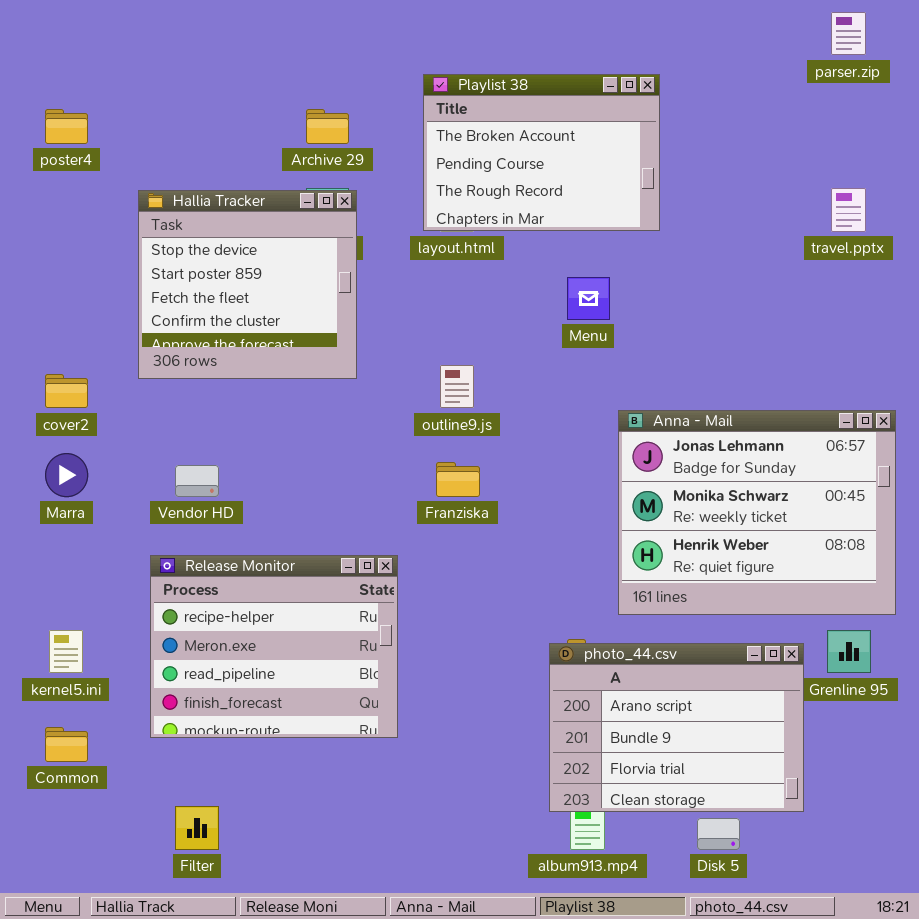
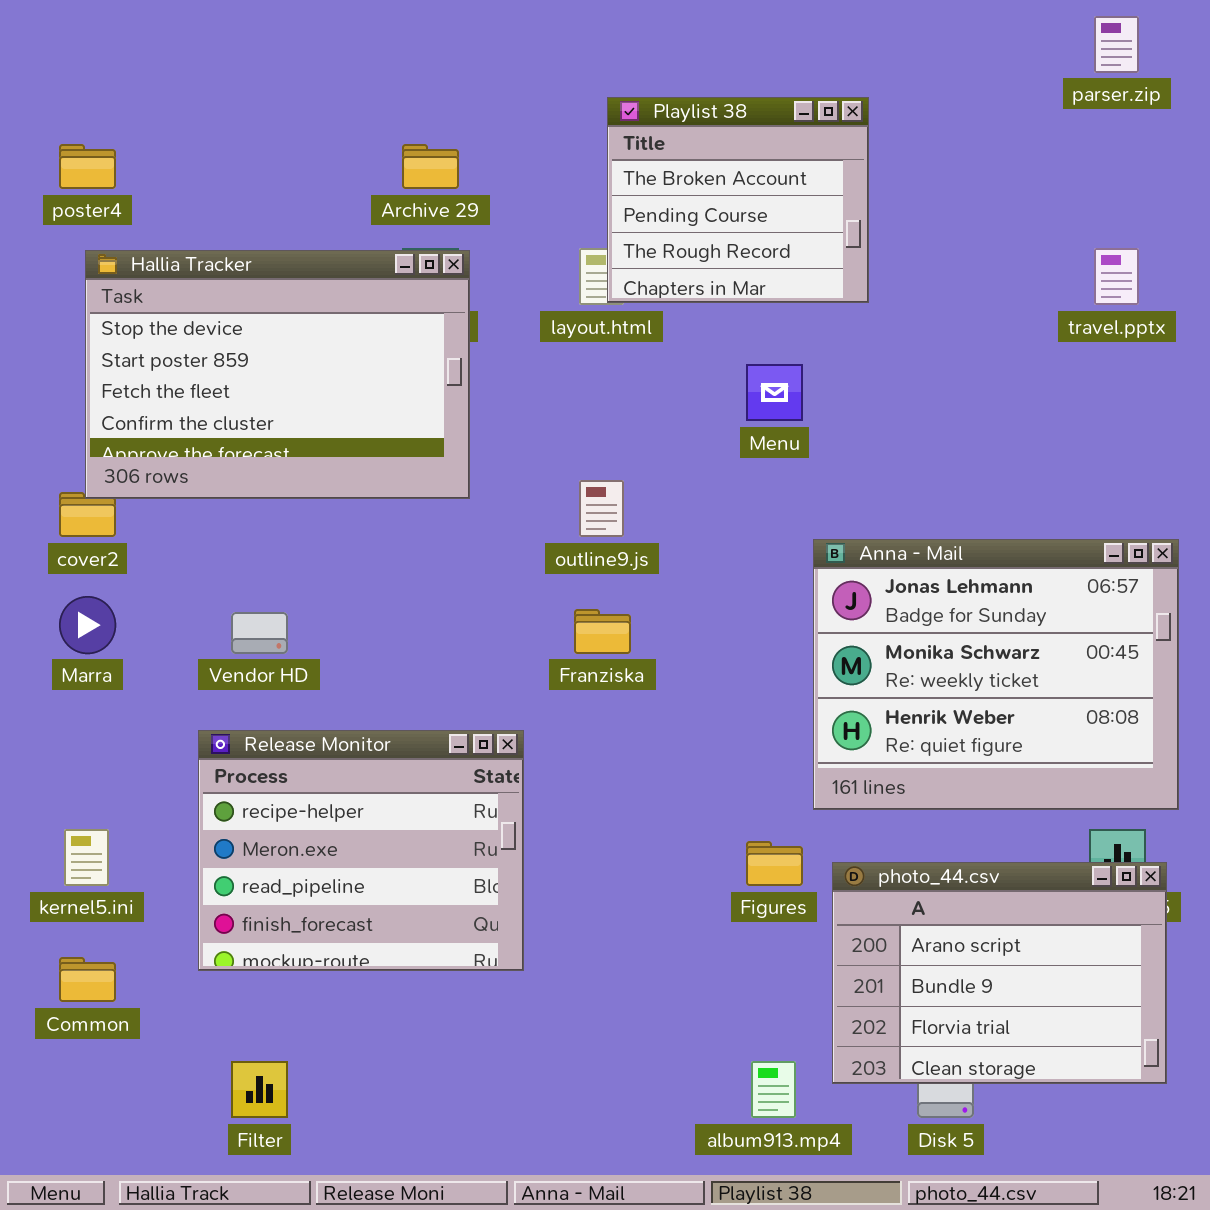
Playlist 38: [423,74,660,231] -> [607,97,869,303], resized
Hallia Tracker: [138,190,357,379] -> [85,250,470,499], resized
photo_44.csv: [549,643,804,812] -> [832,862,1167,1084], moved

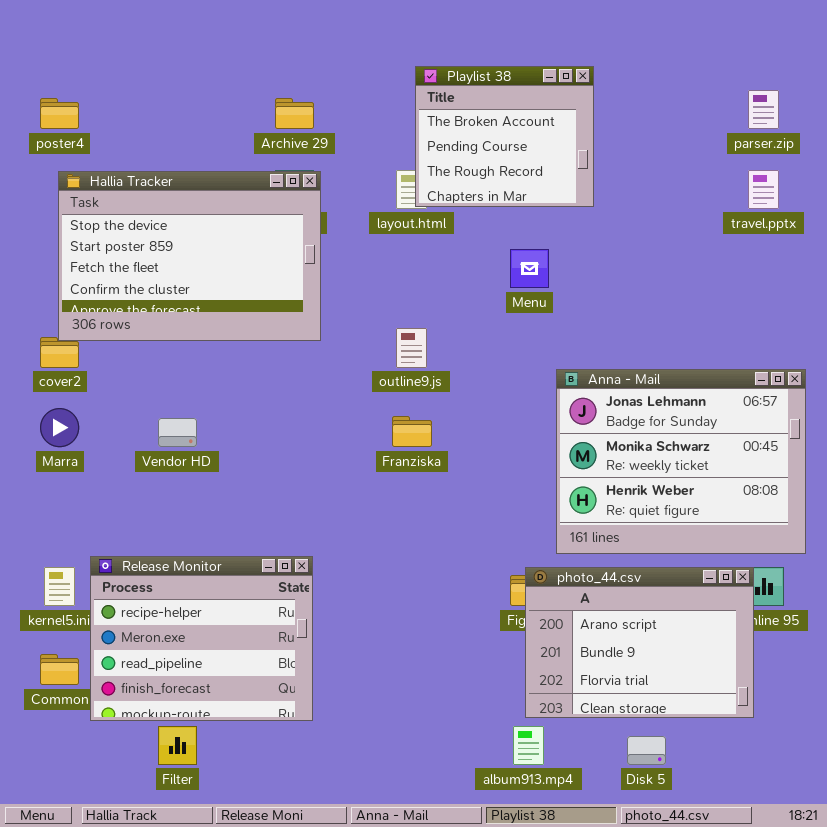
parser.zip: [1094,16,1139,73] -> [748,90,779,129], moved
Release Monitor: [198,730,524,971] -> [90,556,313,721], moved
photo_44.csv: [832,862,1167,1084] -> [525,567,754,718], moved

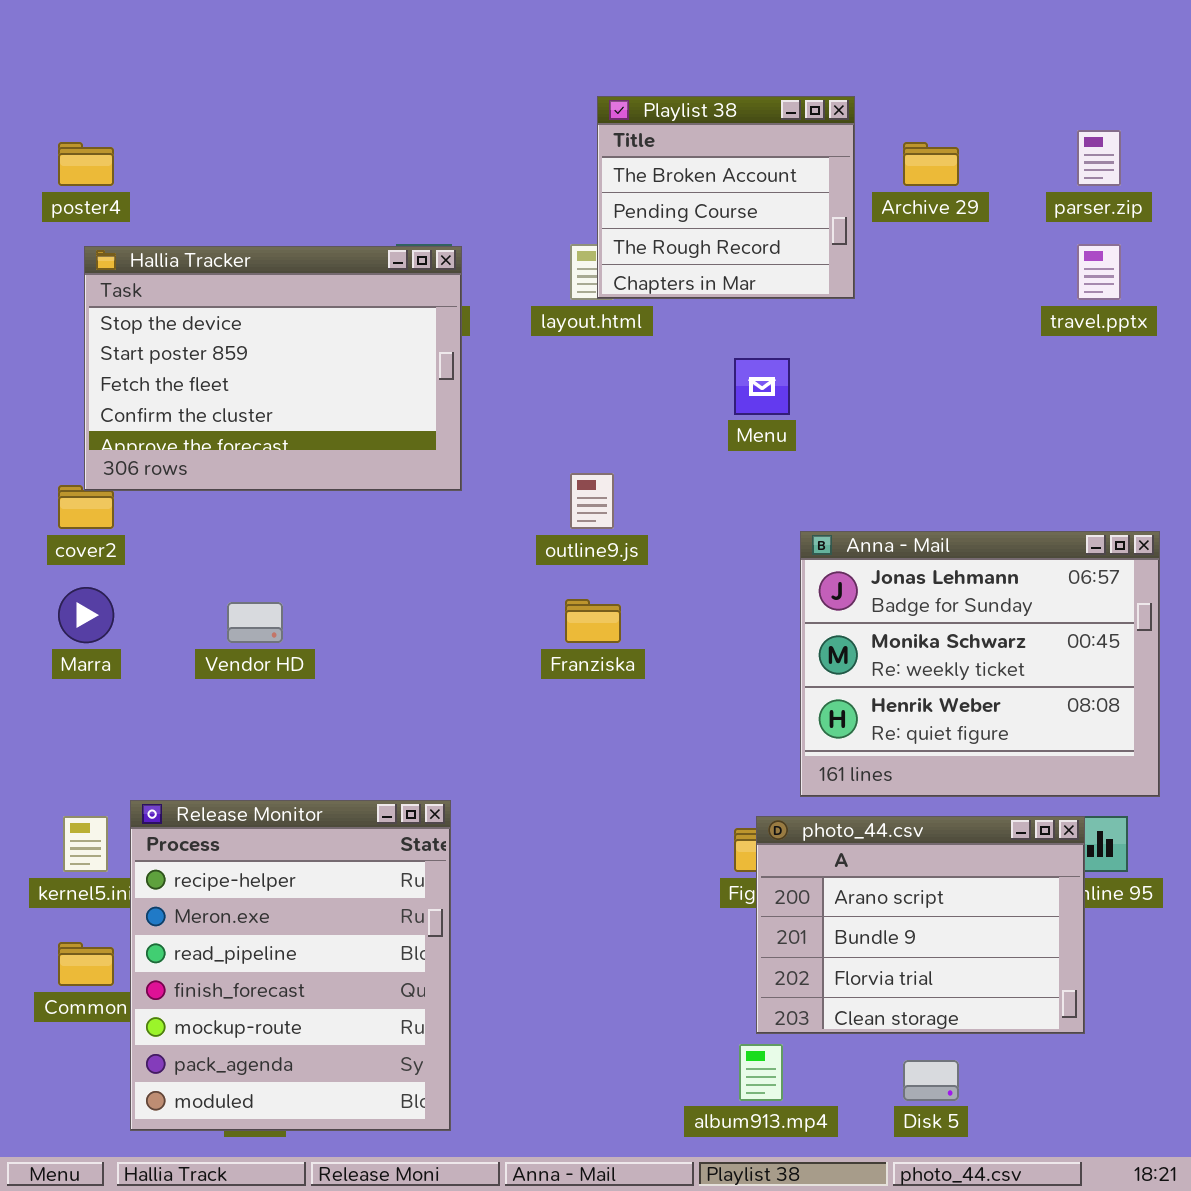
Archive 29: [275,98,314,129] -> [903,142,959,186], moved
Release Monitor: [90,556,313,721] -> [130,800,451,1131], resized

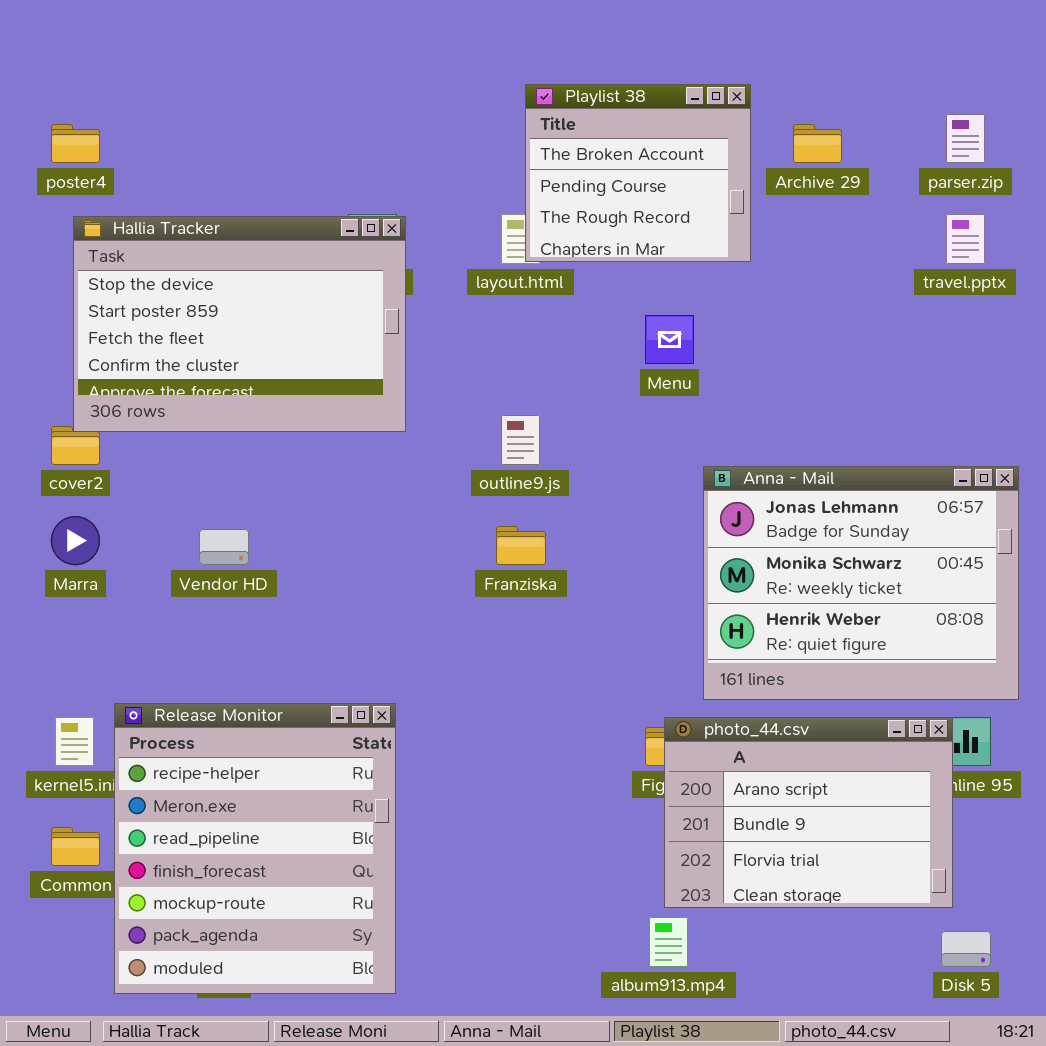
Disk 5: [903,1060,959,1101] -> [941,931,991,967], moved

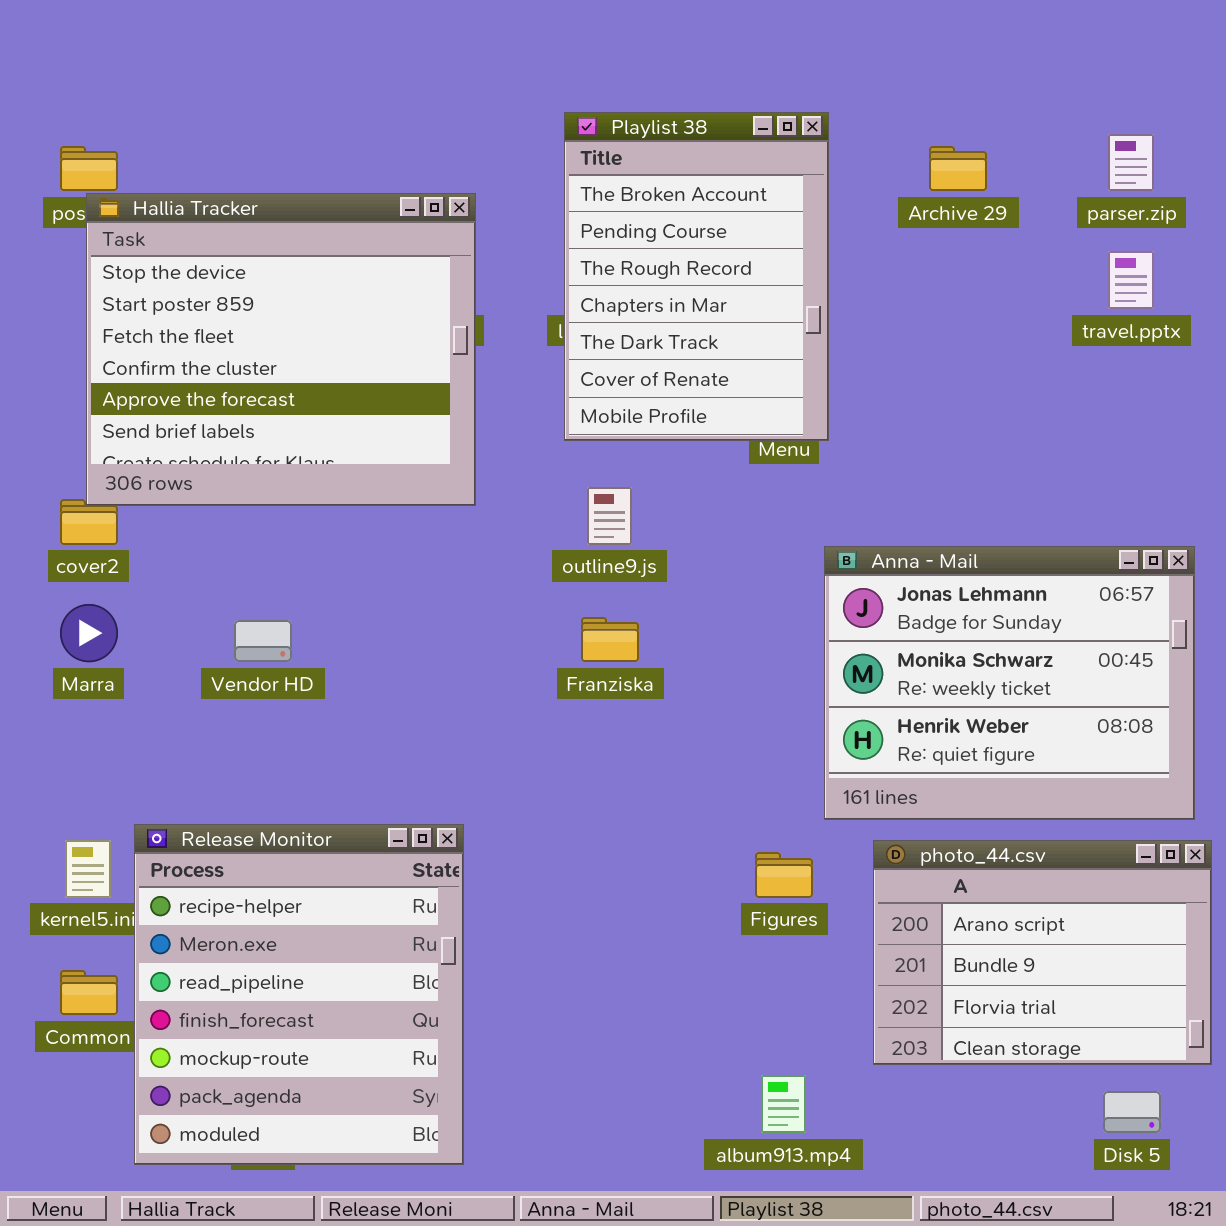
Playlist 38: [525,84,751,262] -> [564,112,829,441], moved, resized
Hallia Tracker: [73,216,406,432] -> [86,193,476,506], resized
photo_44.csv: [664,717,953,908] -> [873,840,1212,1065], moved

